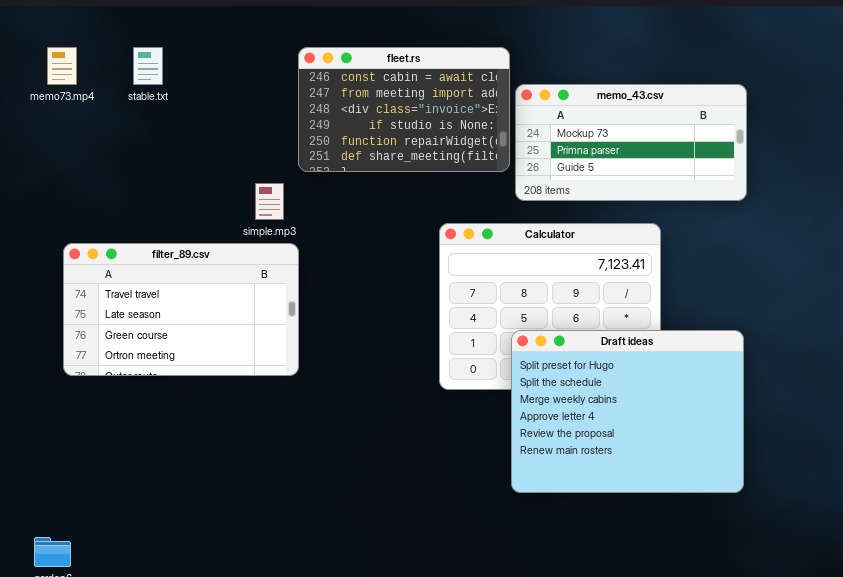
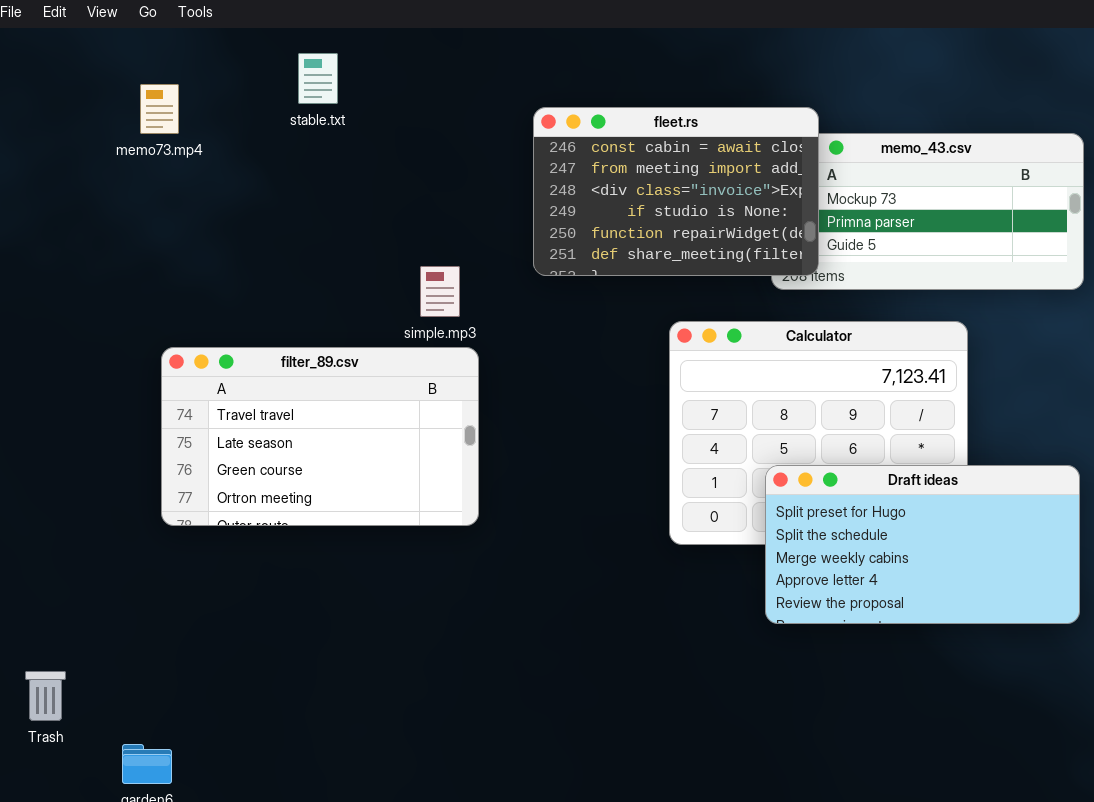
fleet.rs: [298,47,510,172] -> [533,107,819,276], moved
stable.txt: [133,47,163,85] -> [298,53,338,104], moved
Draft ideas: [511,330,744,493] -> [765,465,1080,624], resized

